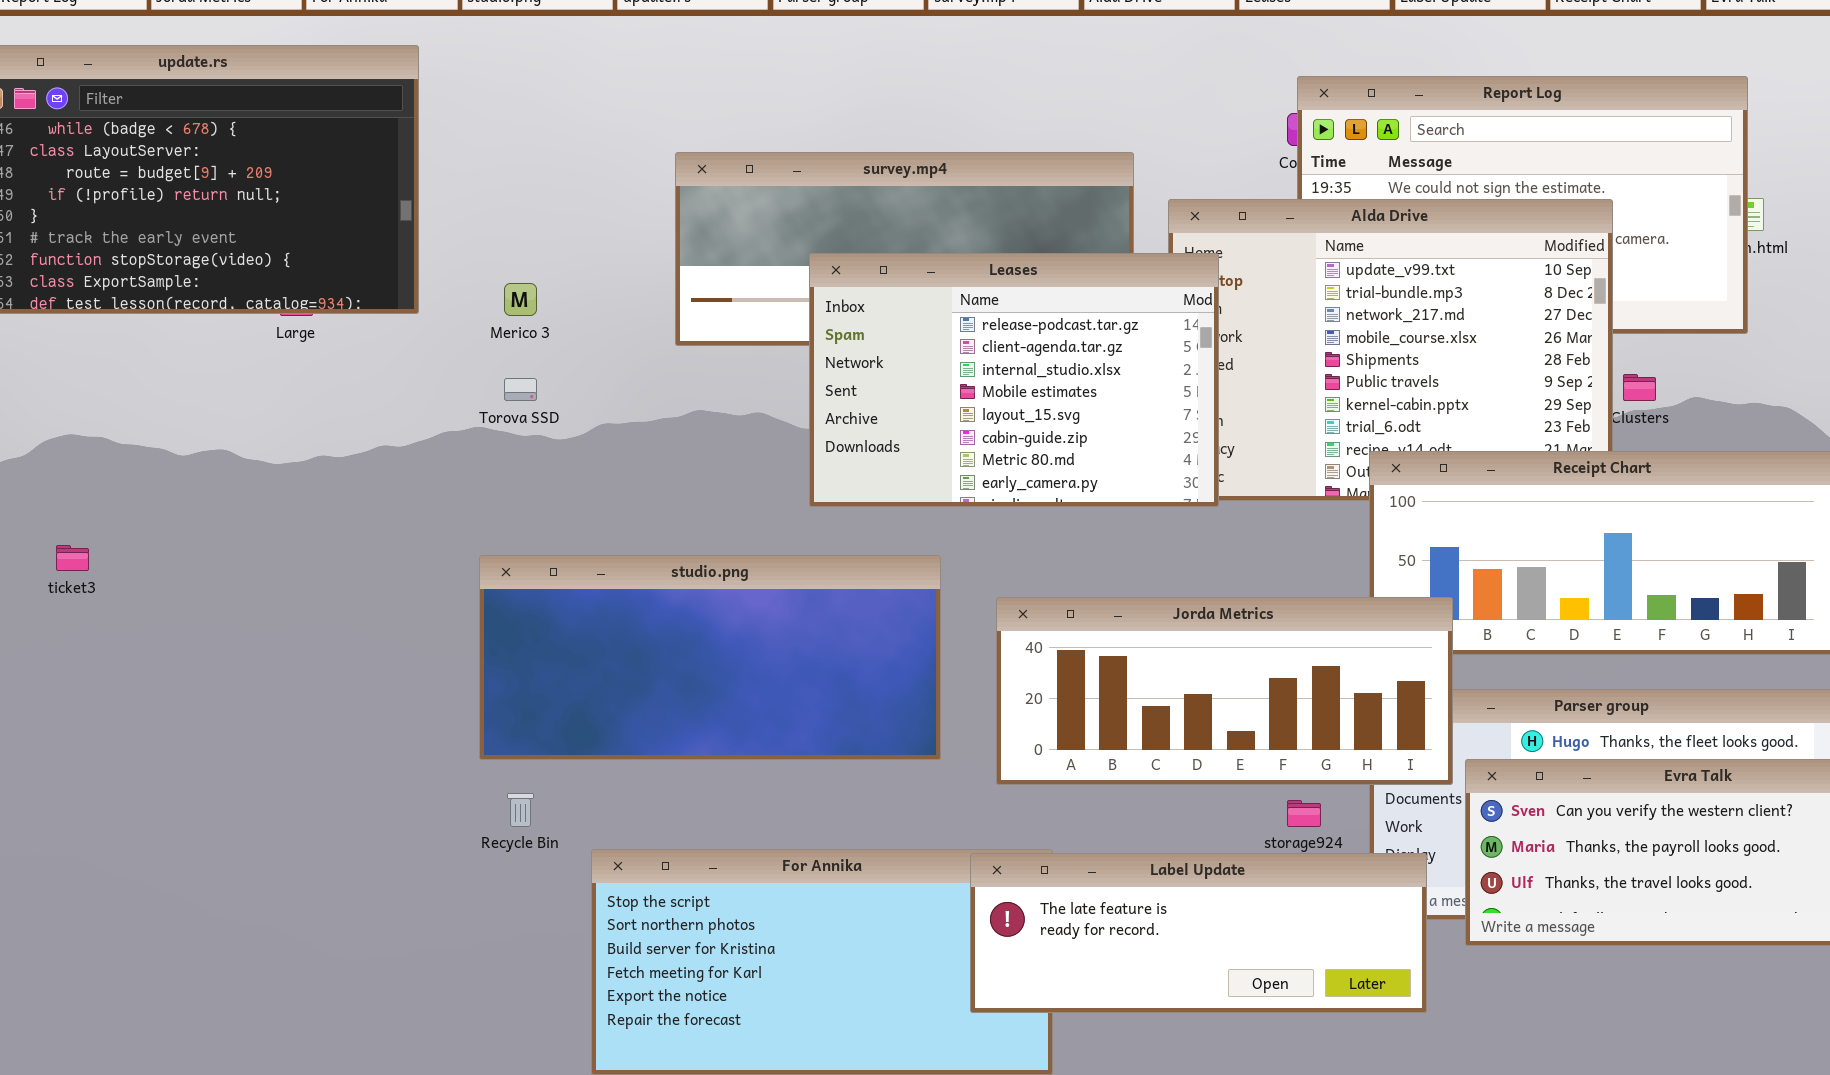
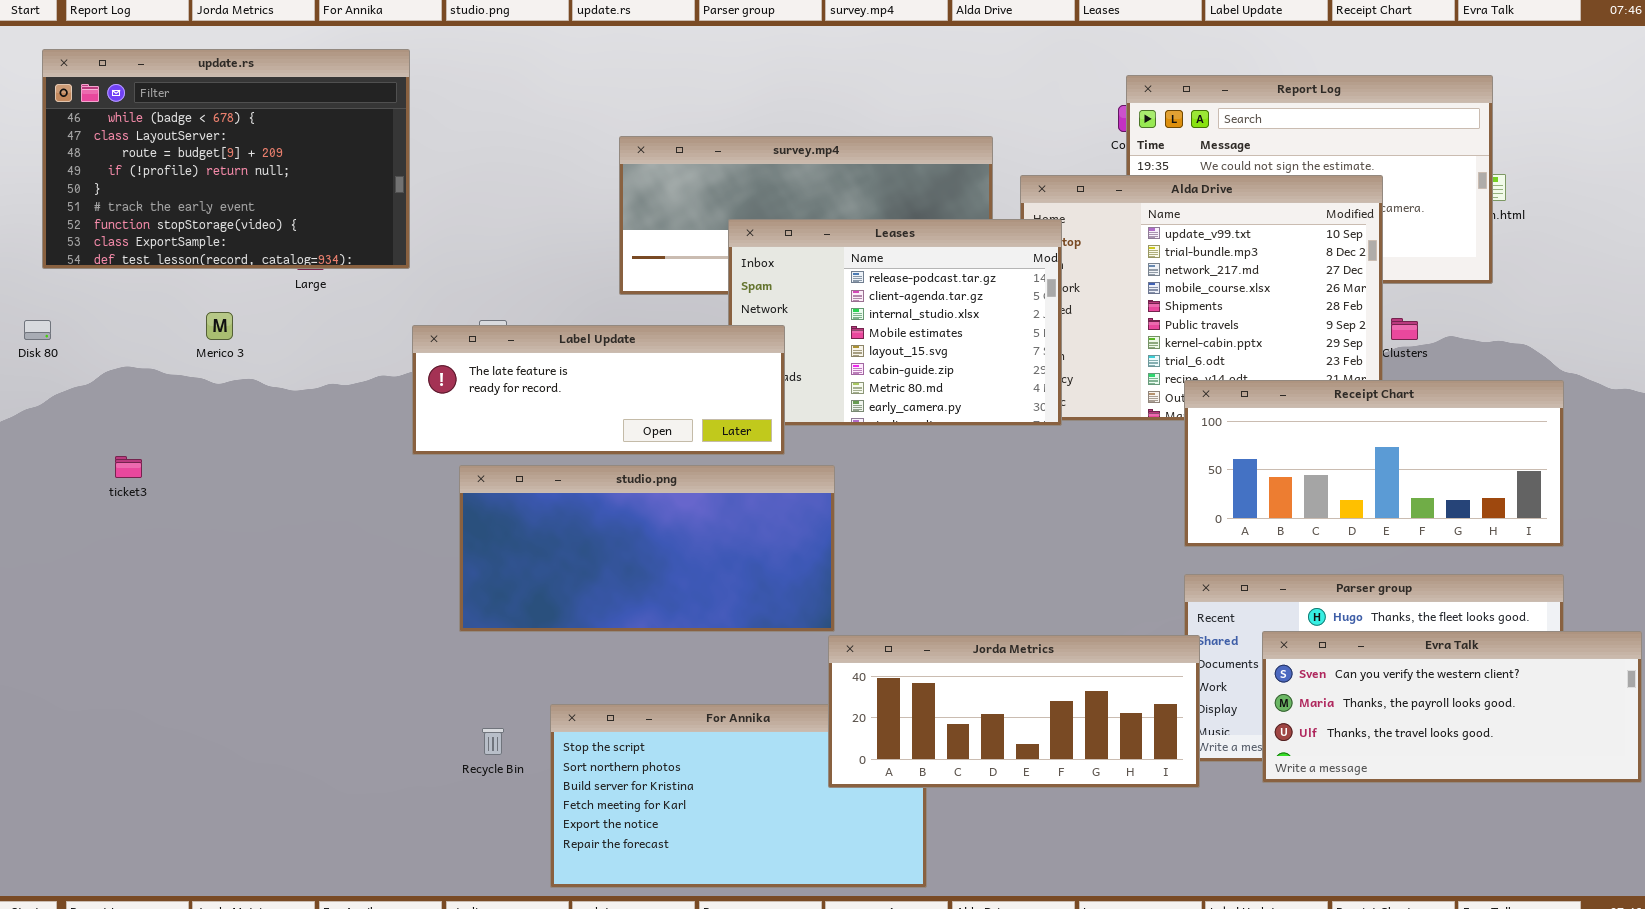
Merico 3: [504,283,537,316] -> [206,312,233,340], moved
Jorda Metrics: [996,597,1453,785] -> [828,635,1200,788], moved
Recycle Bin: [507,793,534,827] -> [482,728,504,755], moved
Label Update: [970,853,1427,1013] -> [412,325,785,455], moved

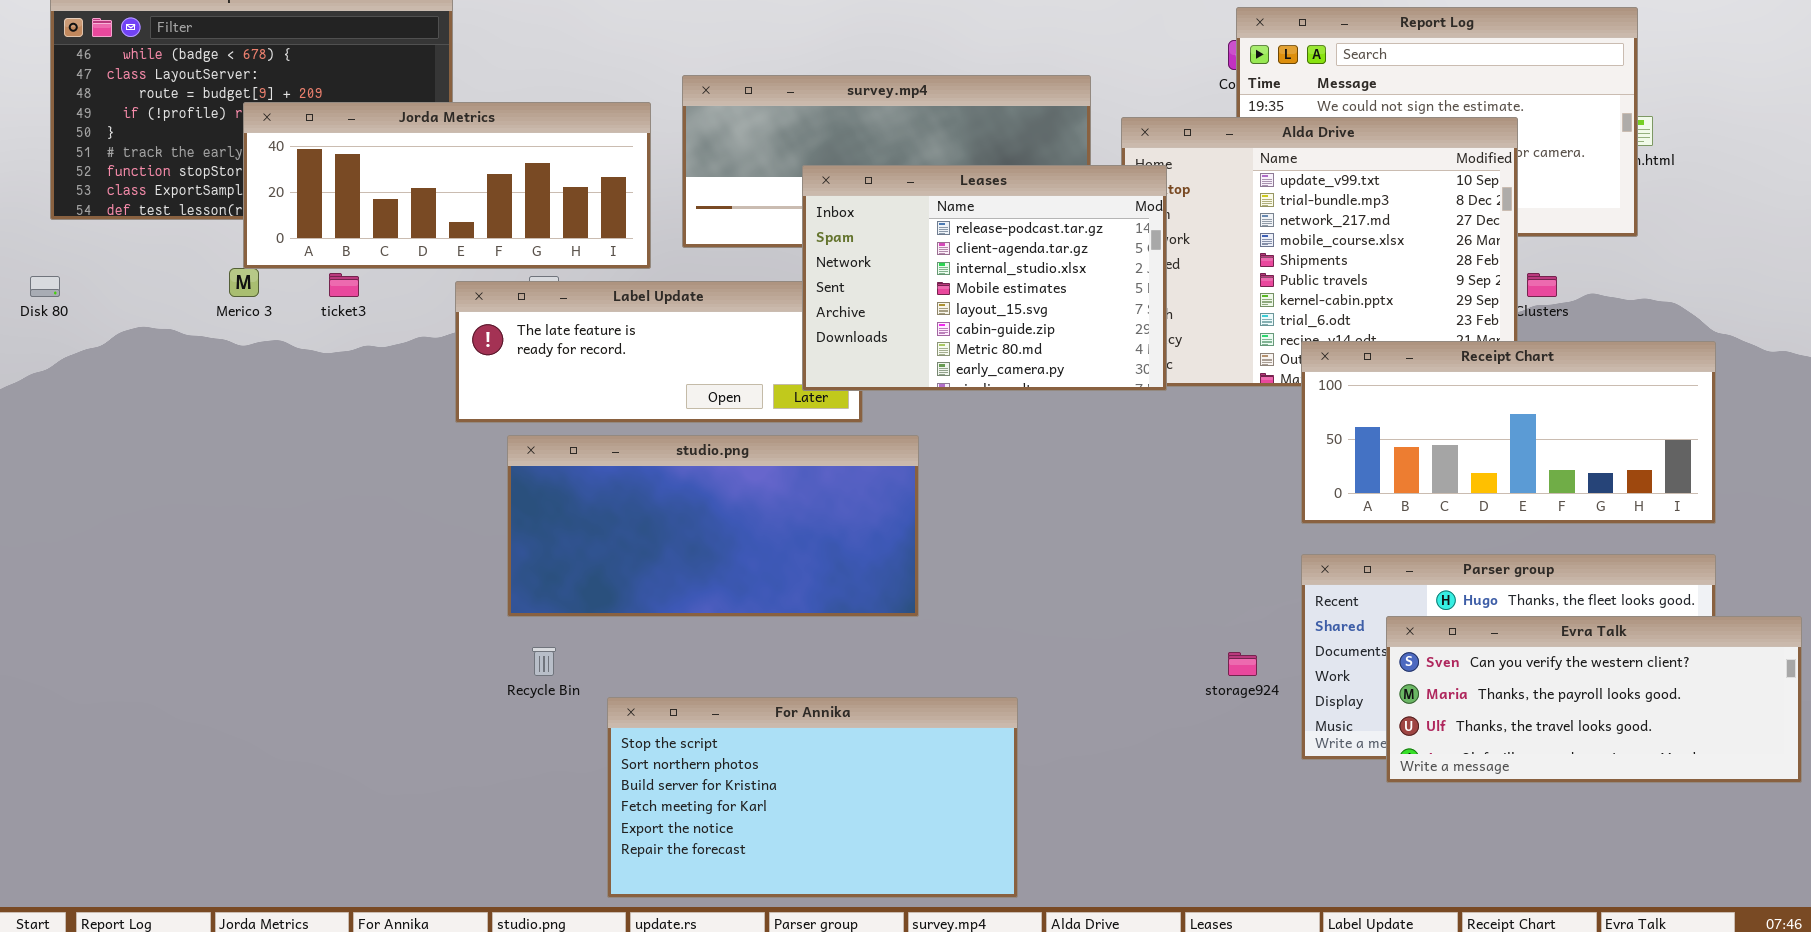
Leases: [728,219,1062,426] -> [802,165,1167,391], raised
ticket3: [115,456,142,478] -> [329,273,359,297], moved
Jorda Metrics: [828,635,1200,788] -> [243,102,651,269], moved
Recycle Bin: [482,728,504,755] -> [532,647,556,676], moved

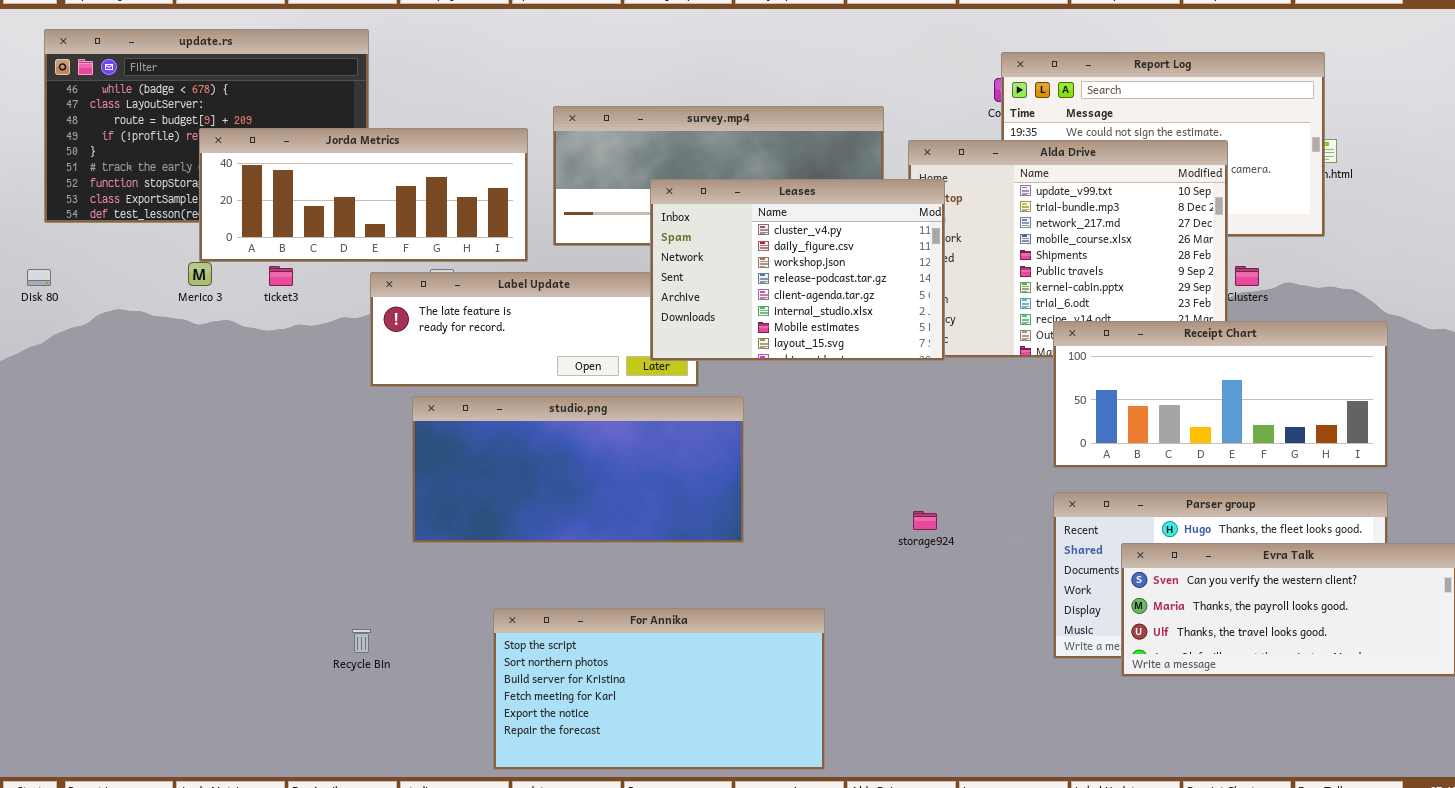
Leases: [802,165,1167,391] -> [650,179,945,361], scrolled up 3 rows
Recycle Bin: [532,647,556,676] -> [352,629,371,653], moved
storage924: [1228,652,1257,676] -> [913,511,937,530], moved

